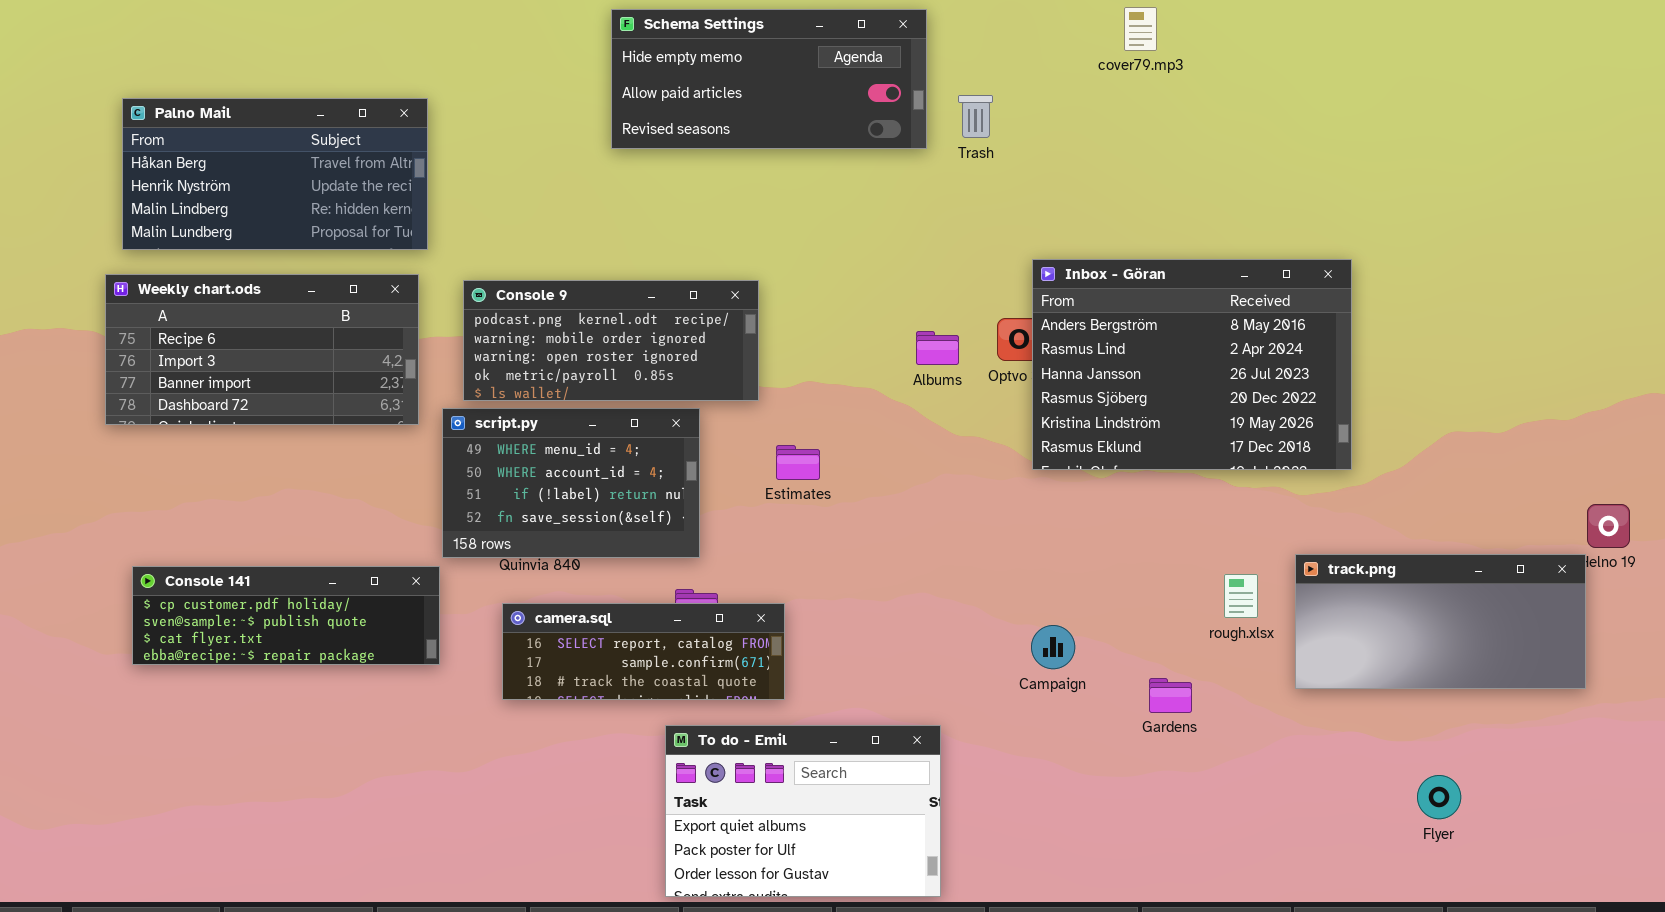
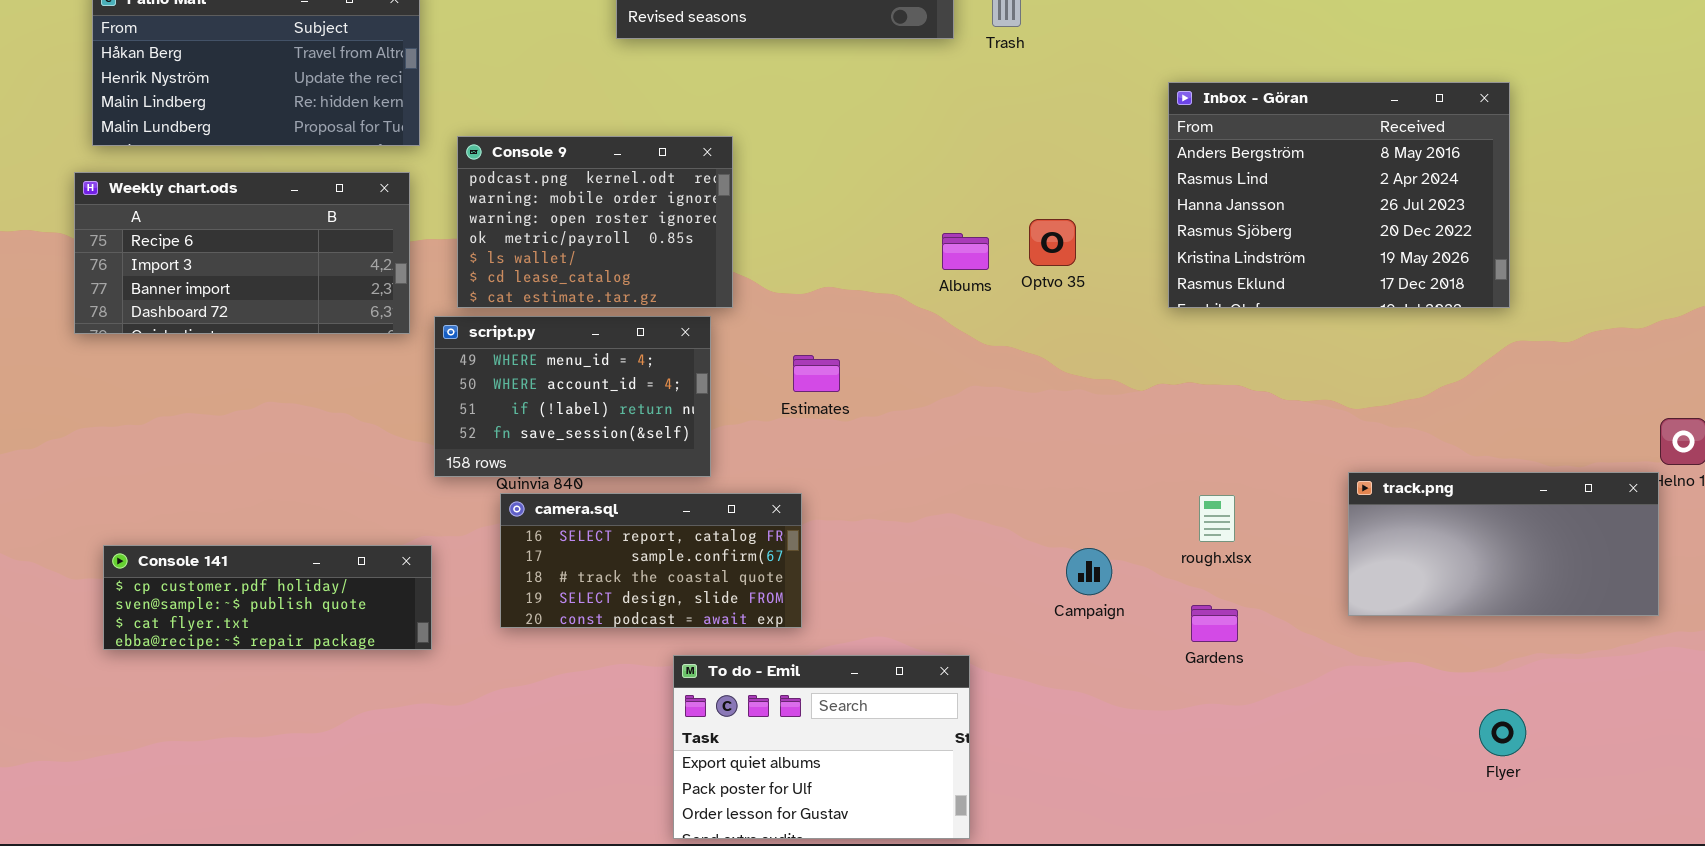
Inbox - Göran: [1032,259,1352,470] -> [1168,82,1510,308], moved
Console 9: [463,280,759,401] -> [457,136,733,308], resized
Console 141: [132,566,440,665] -> [103,545,432,650], moved
rough.xlsx: [1224,574,1258,618] -> [1199,495,1235,542], moved
camera.sql: [502,603,785,700] -> [500,493,802,628], resized

